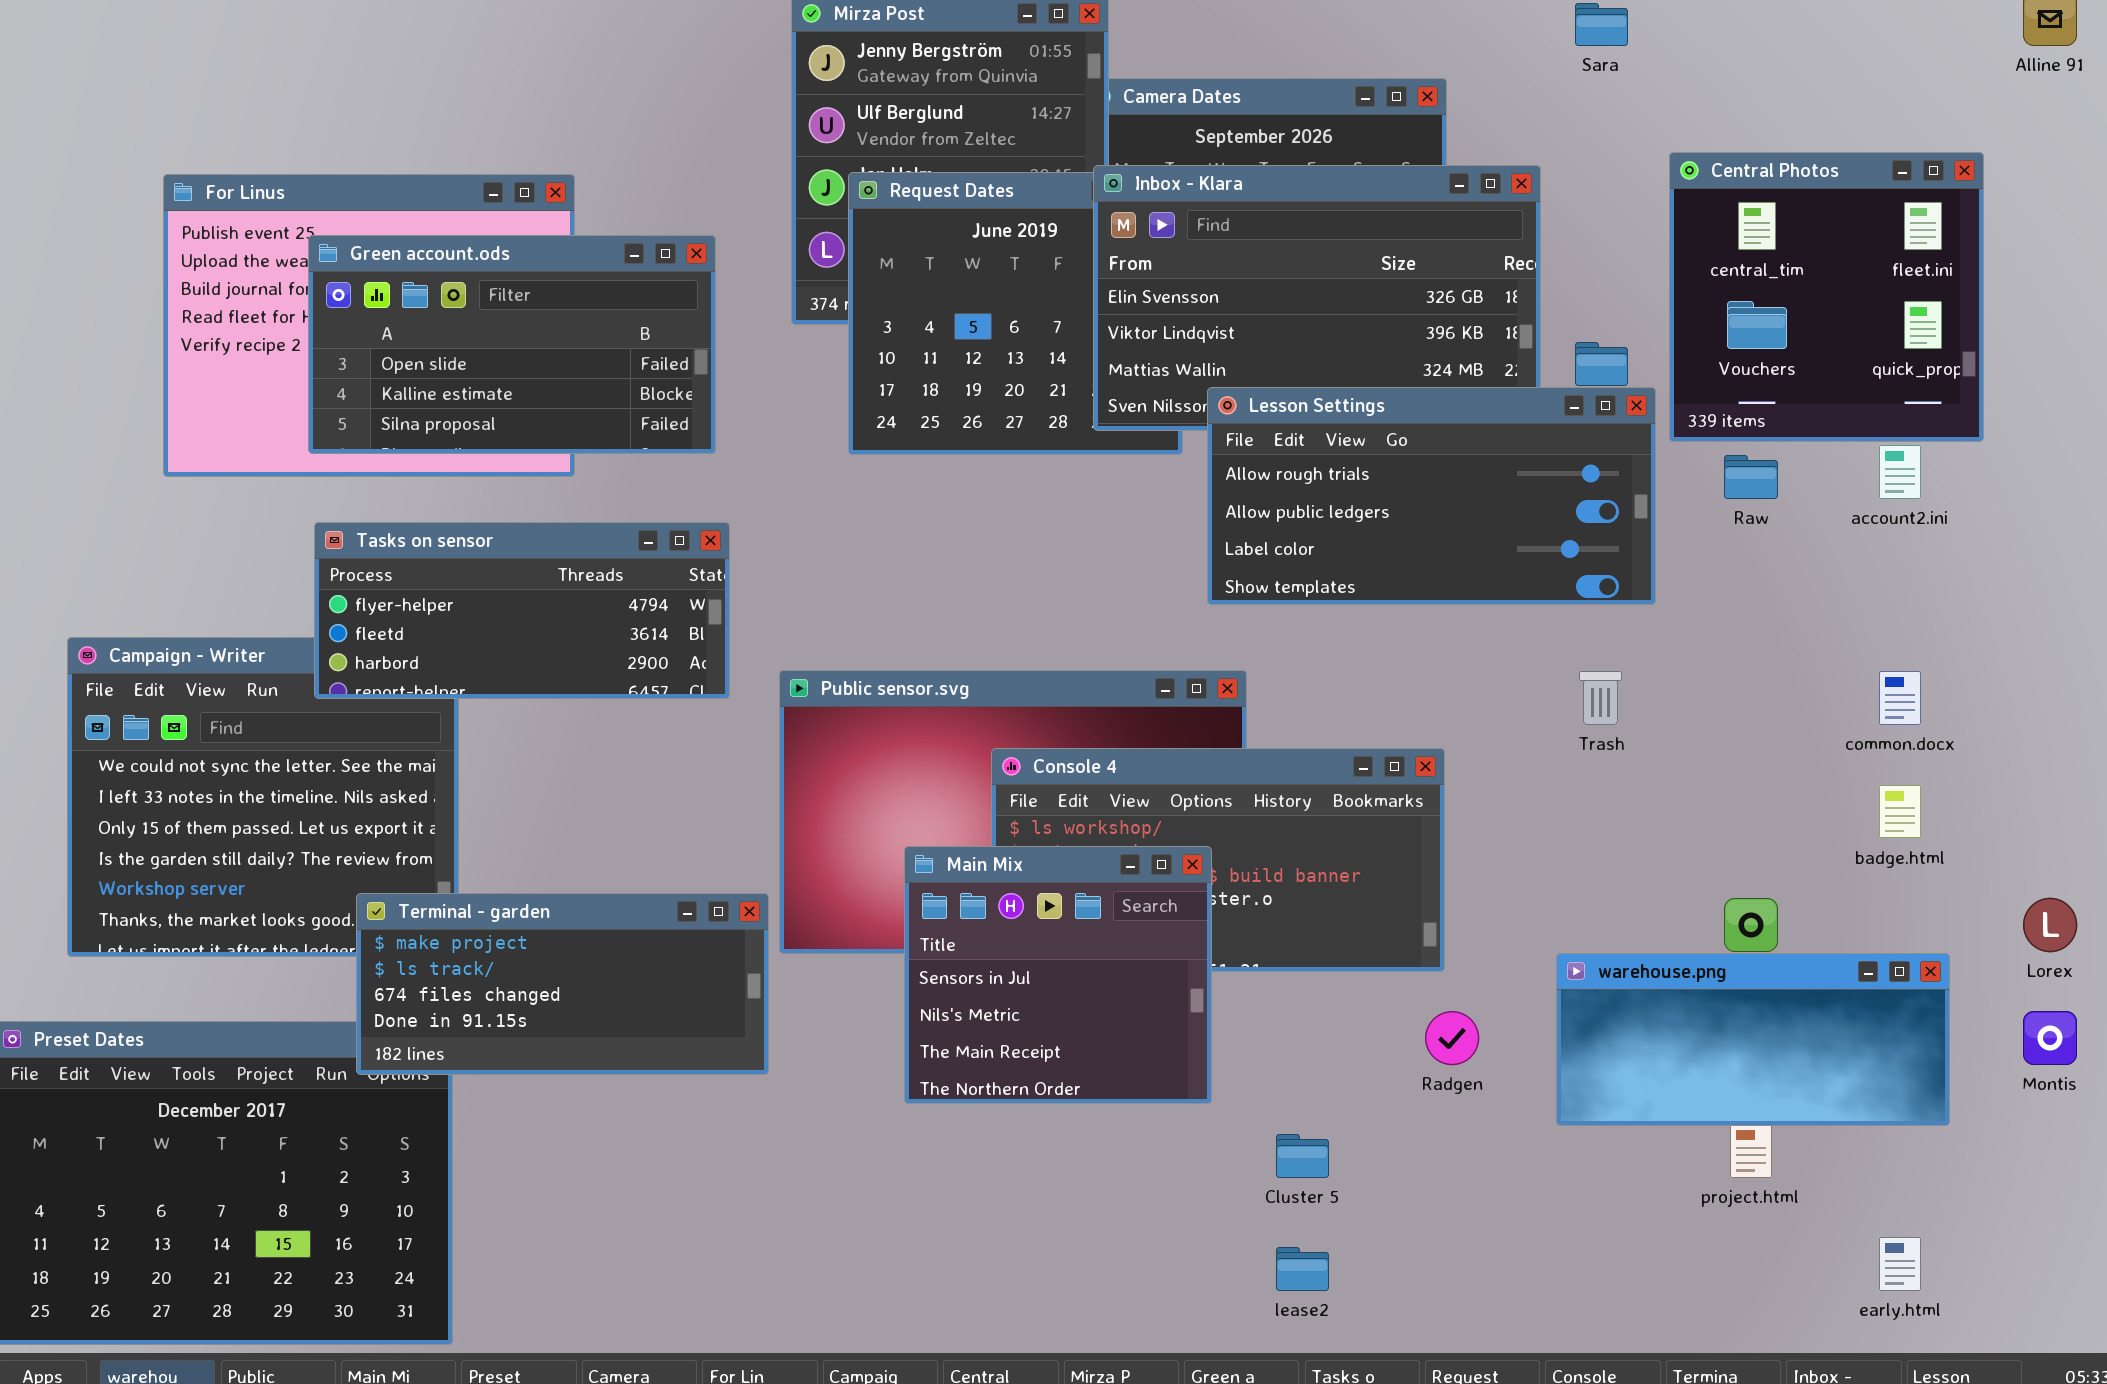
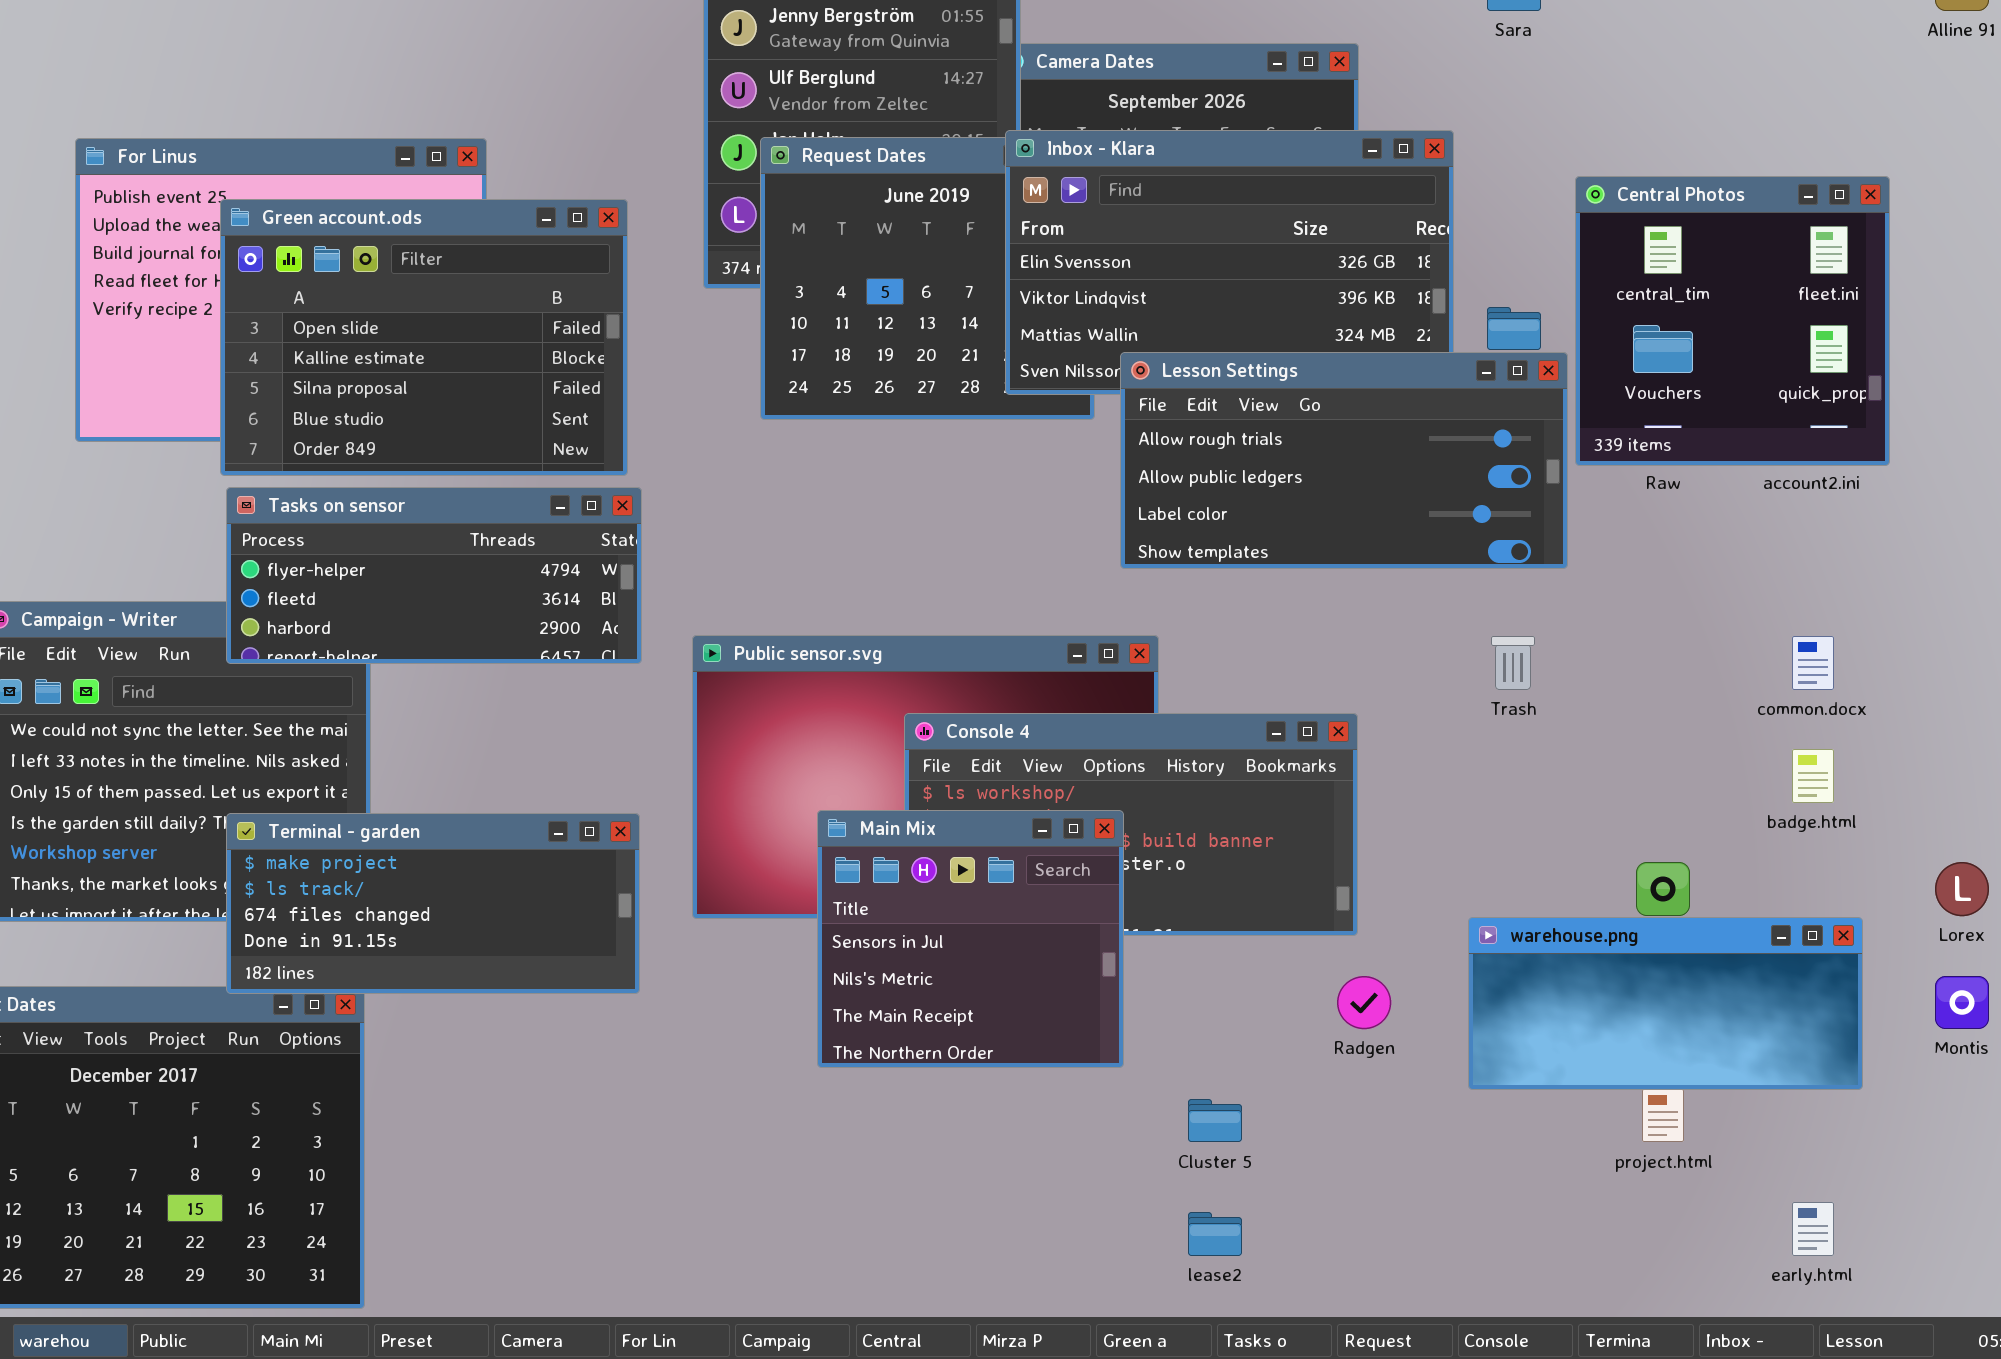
Central Photos: [1669,152,1984,442] -> [1575,176,1890,466], moved
Green account.ods: [308,235,716,454] -> [220,199,628,476], resized
Terminal - garden: [356,893,769,1075] -> [226,813,640,994], moved

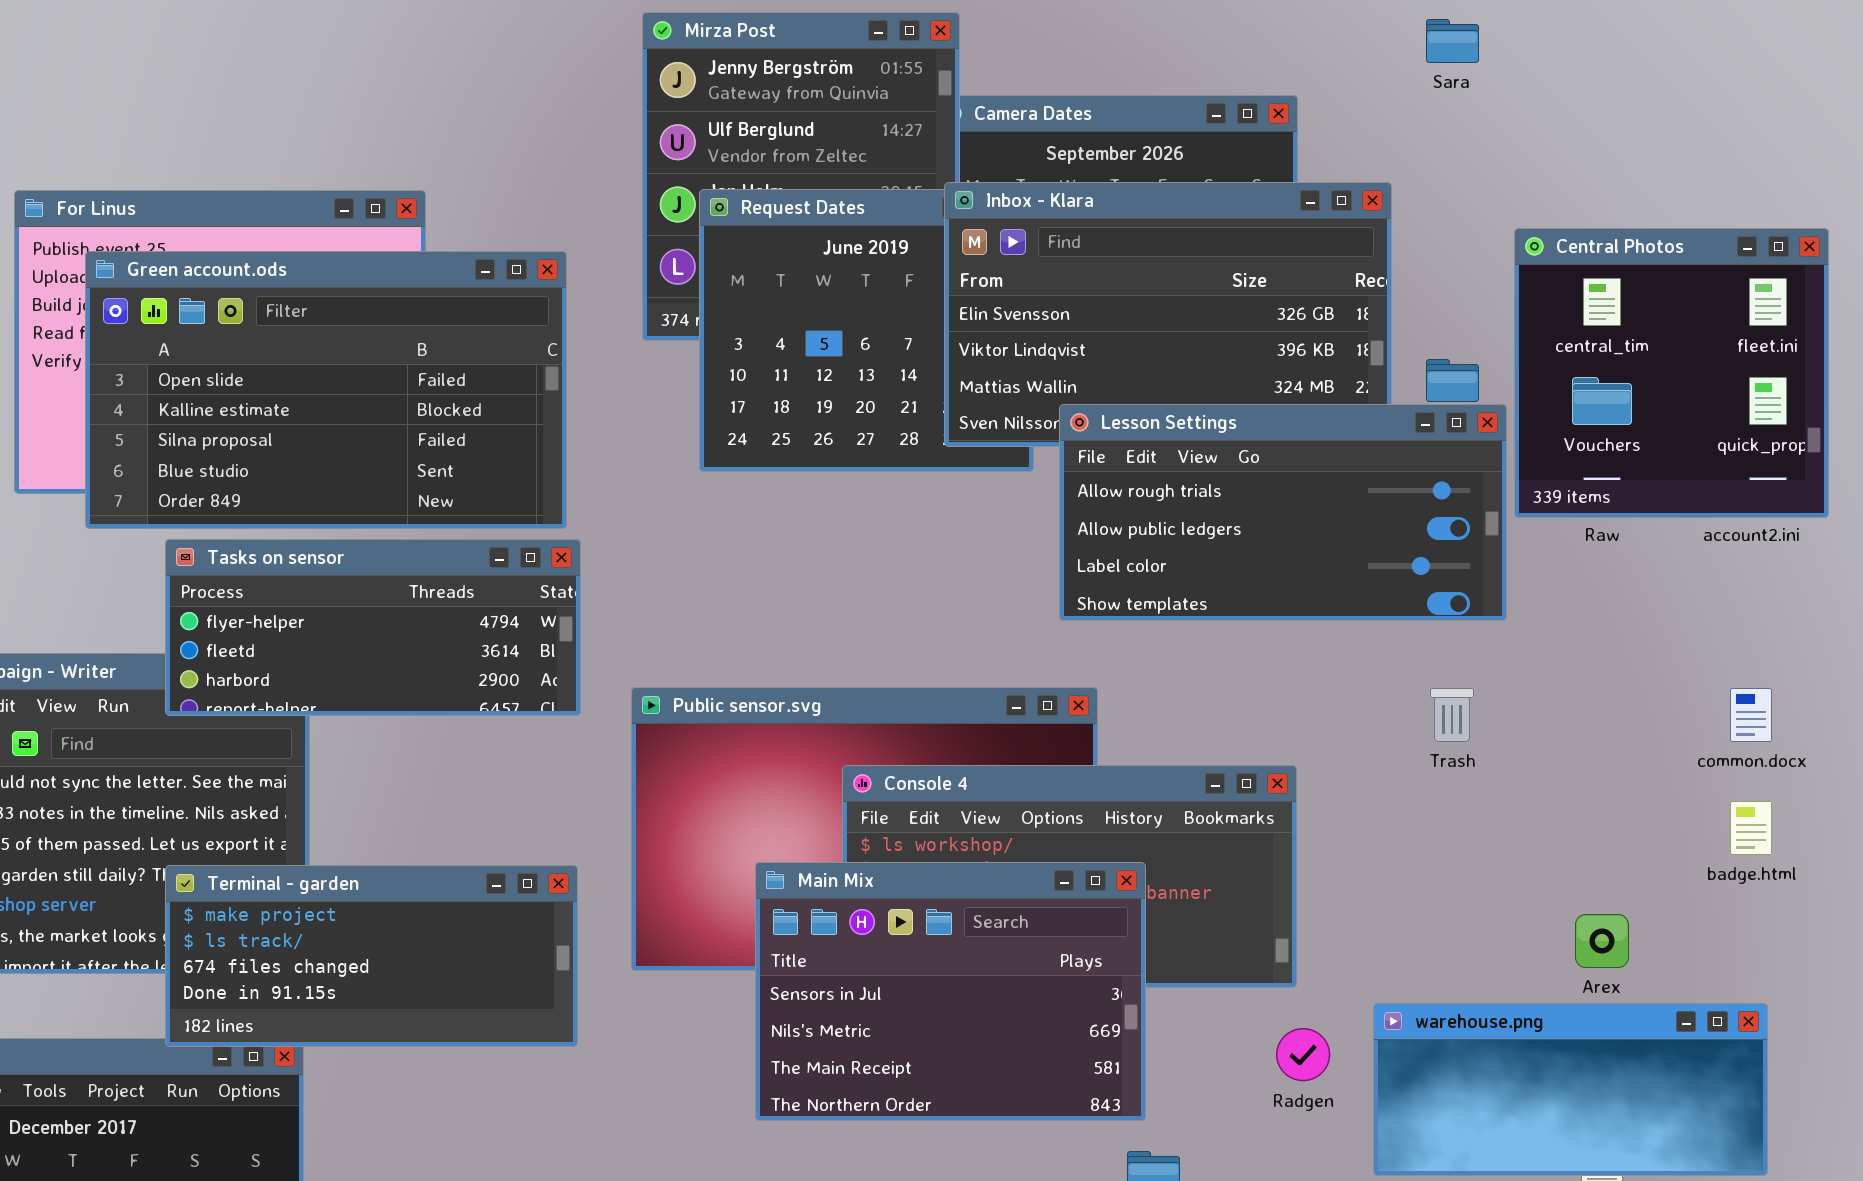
Green account.ods: [220,199,628,476] -> [85,251,567,529], resized
Main Mix: [817,810,1124,1068] -> [755,862,1146,1121], resized
warehouse.png: [1468,917,1863,1090] -> [1373,1003,1768,1176], moved

